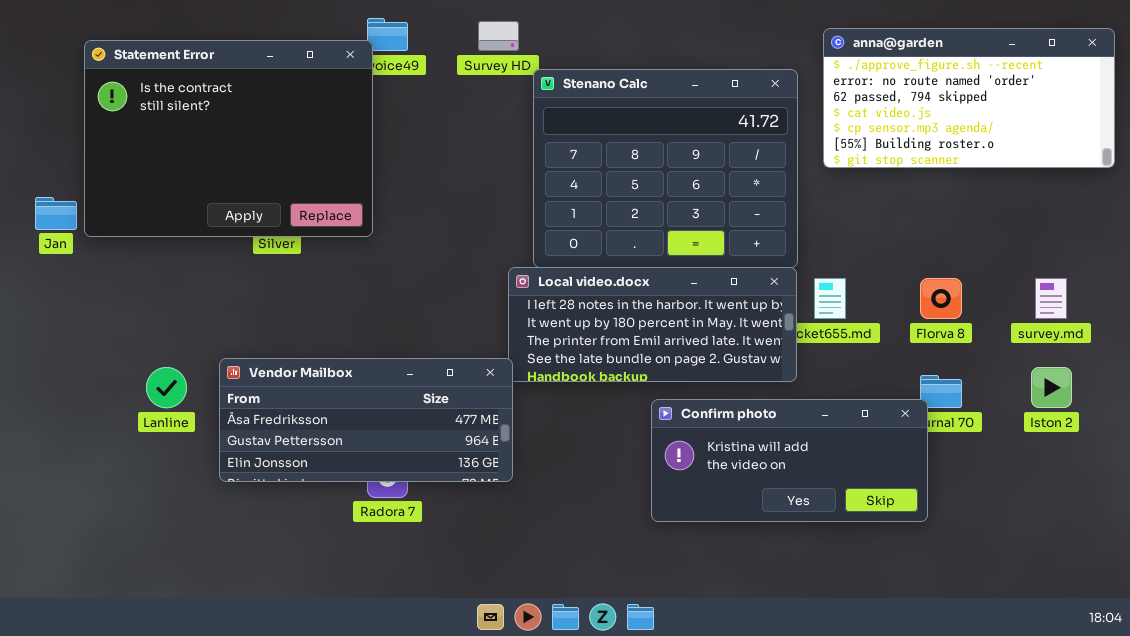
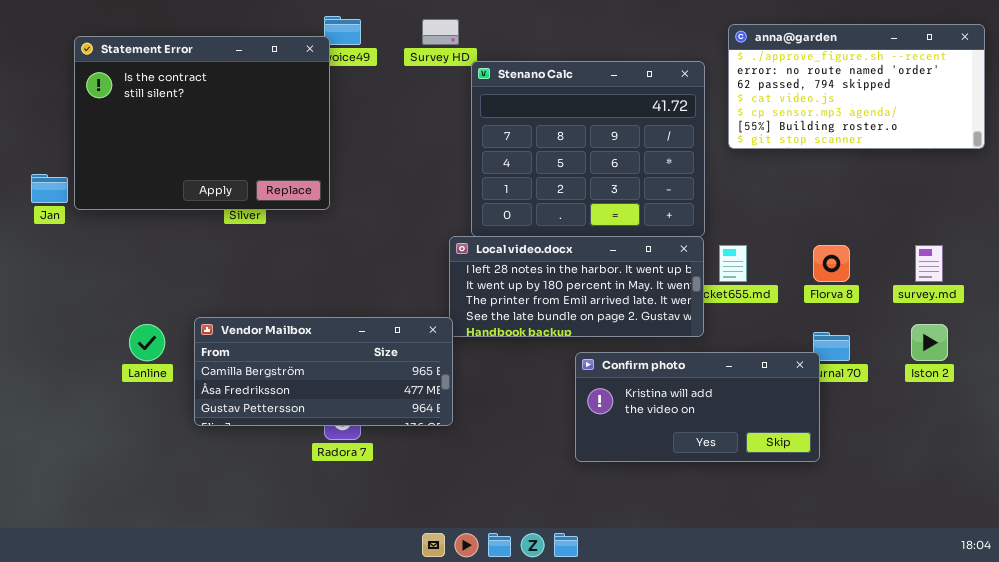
Vendor Mailbox: [219,358,513,482] -> [194,317,453,426], scrolled up 1 row

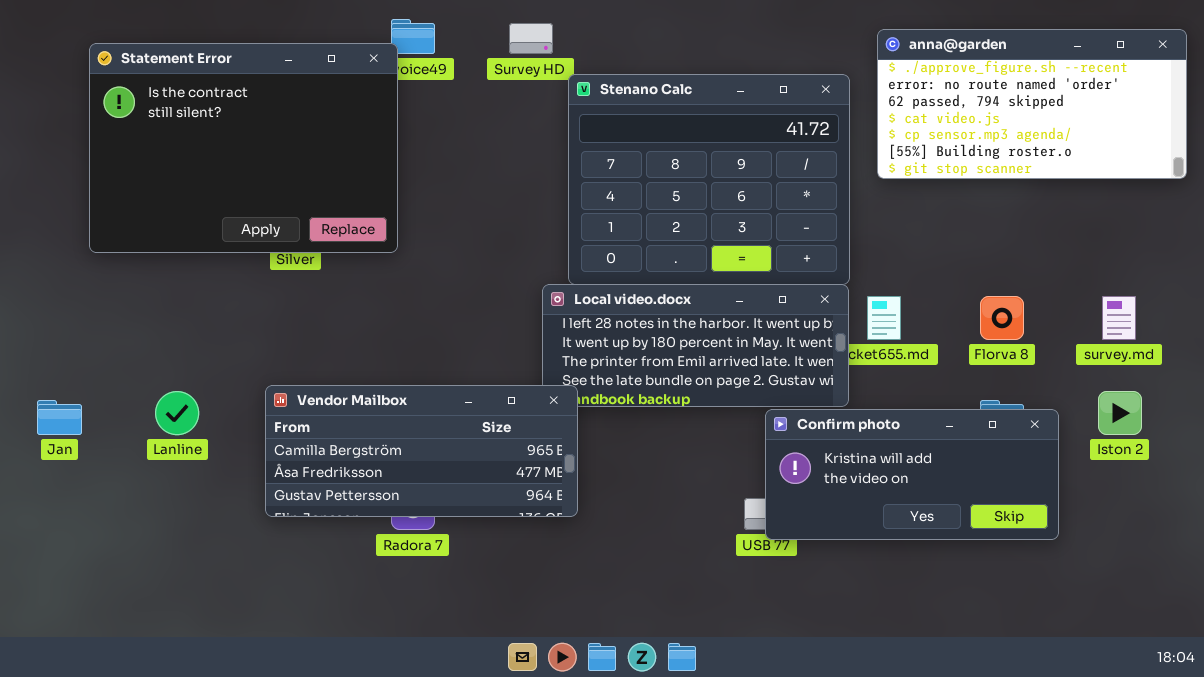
Jan: [31,174,68,203] -> [37,400,82,435], moved
Vendor Mailbox: [194,317,453,426] -> [265,385,578,517], moved
Confirm photo: [575,352,820,462] -> [765,409,1059,540], moved

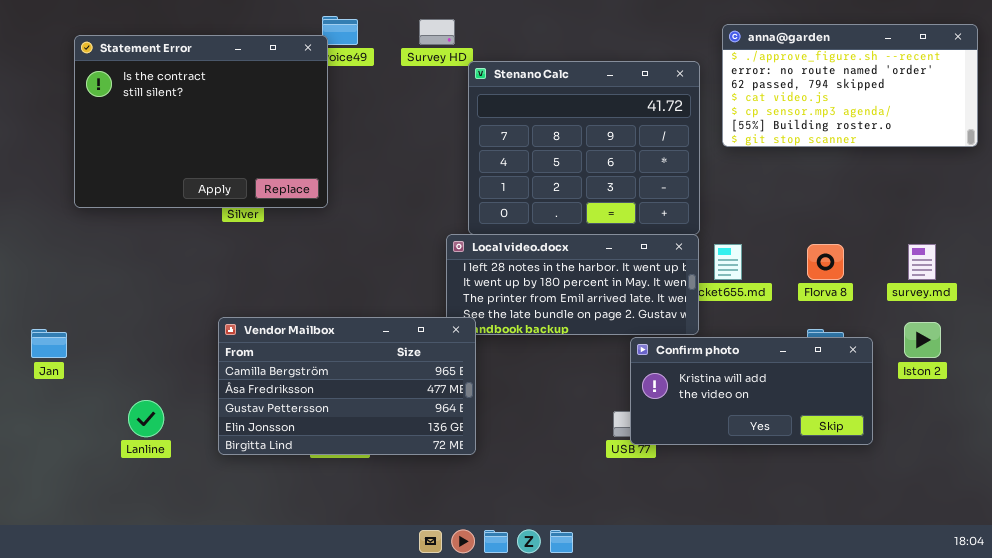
Vendor Mailbox: [265,385,578,517] -> [218,317,476,455], resized
Lanline: [155,391,199,435] -> [128,400,164,437], moved

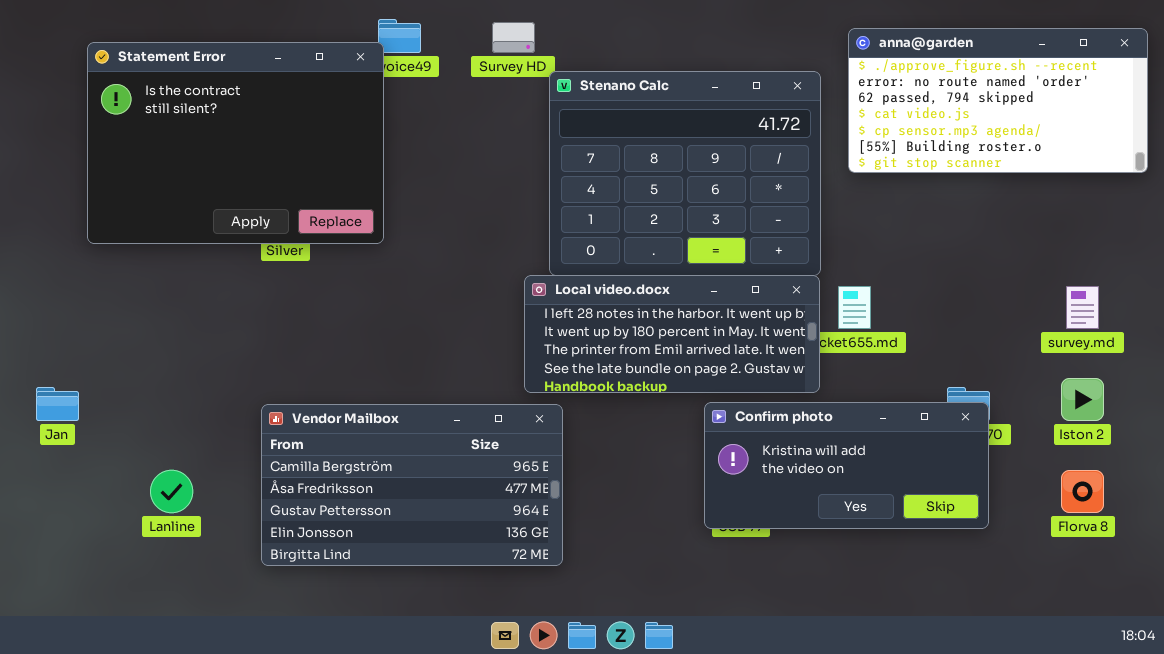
Florva 8: [807,244,844,280] -> [1061,470,1104,513], moved
Vendor Mailbox: [218,317,476,455] -> [261,404,563,566], moved
Confirm photo: [630,337,873,445] -> [704,402,989,529], moved

